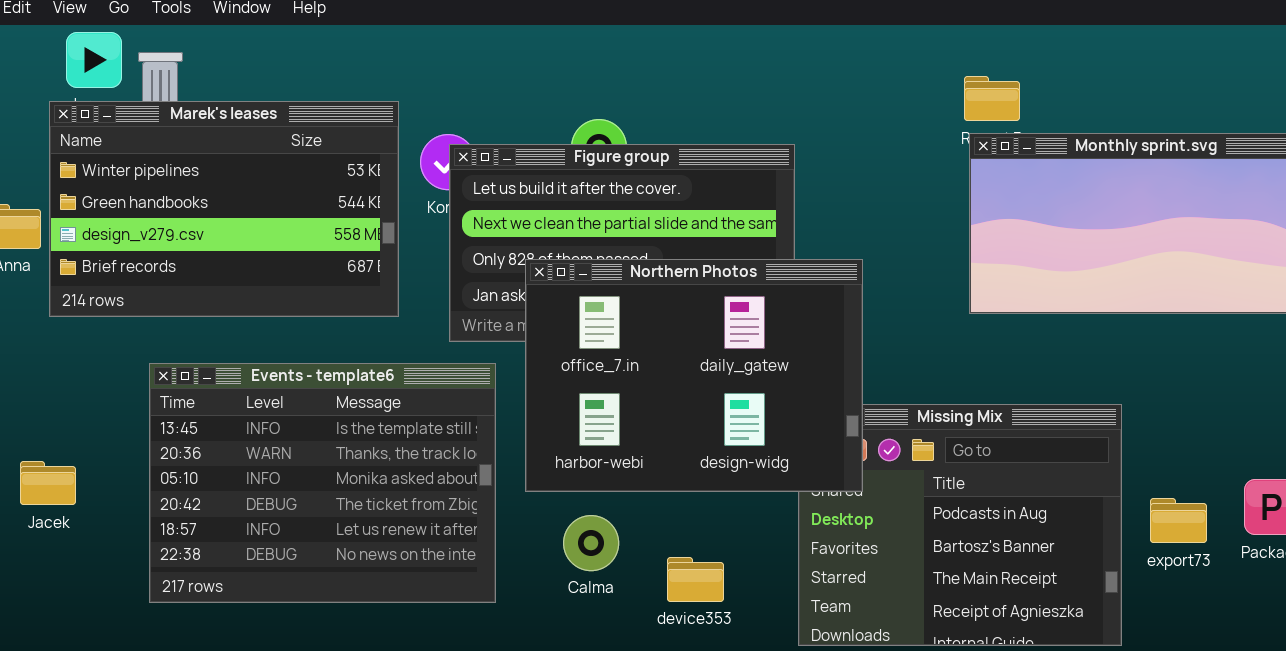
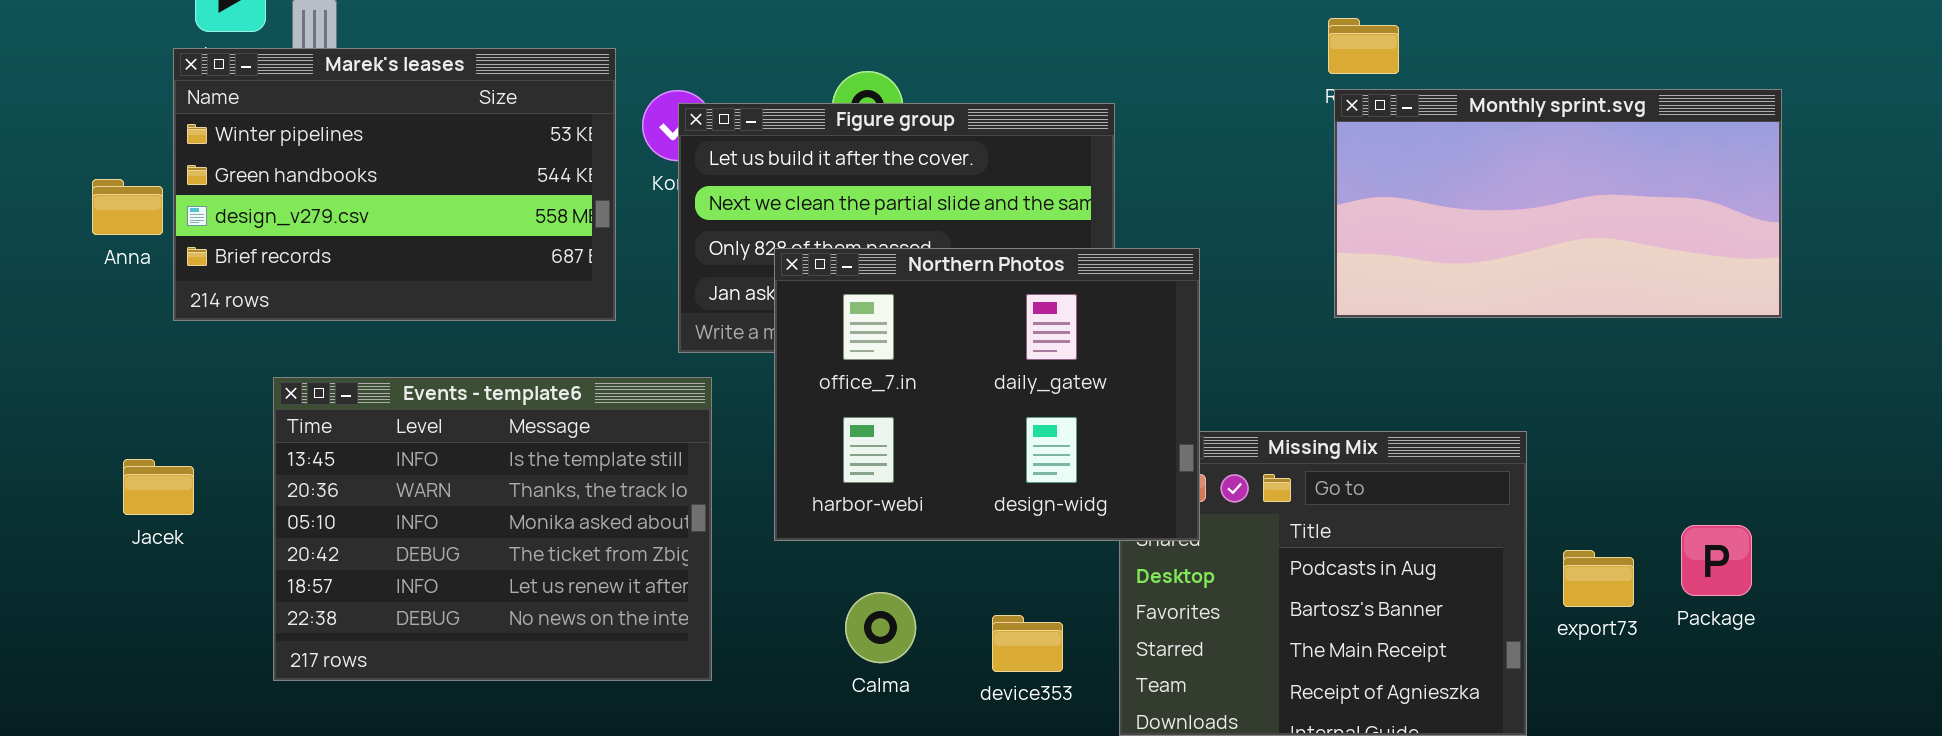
Events - template6: [149,363,496,603] -> [273,377,712,681], moved
Jacek: [20,461,76,505] -> [123,459,194,515], moved
Calma: [563,515,619,571] -> [845,592,916,663], moved
device353: [667,557,724,602] -> [992,615,1063,672], moved

